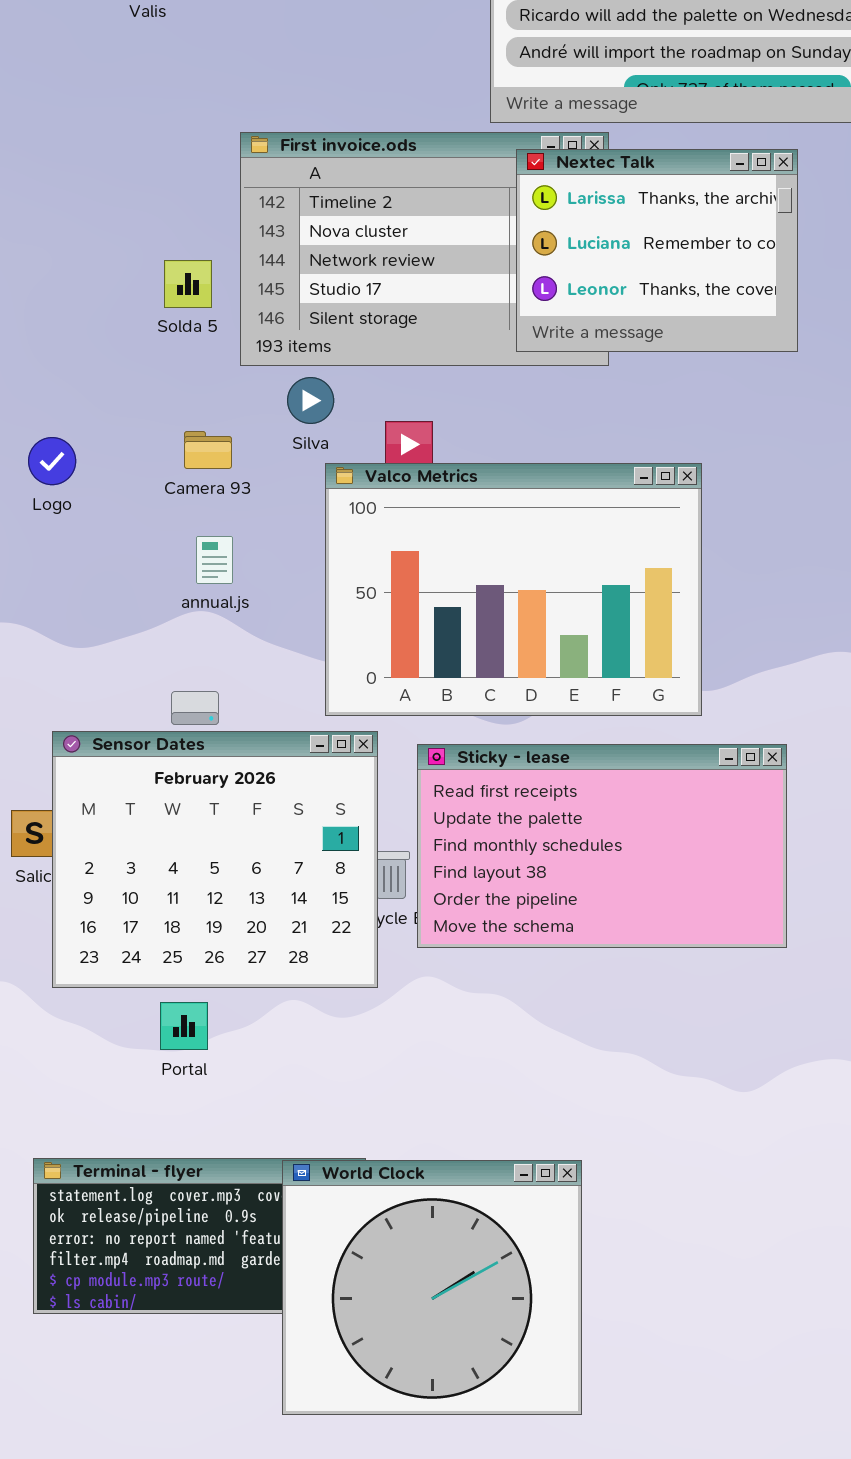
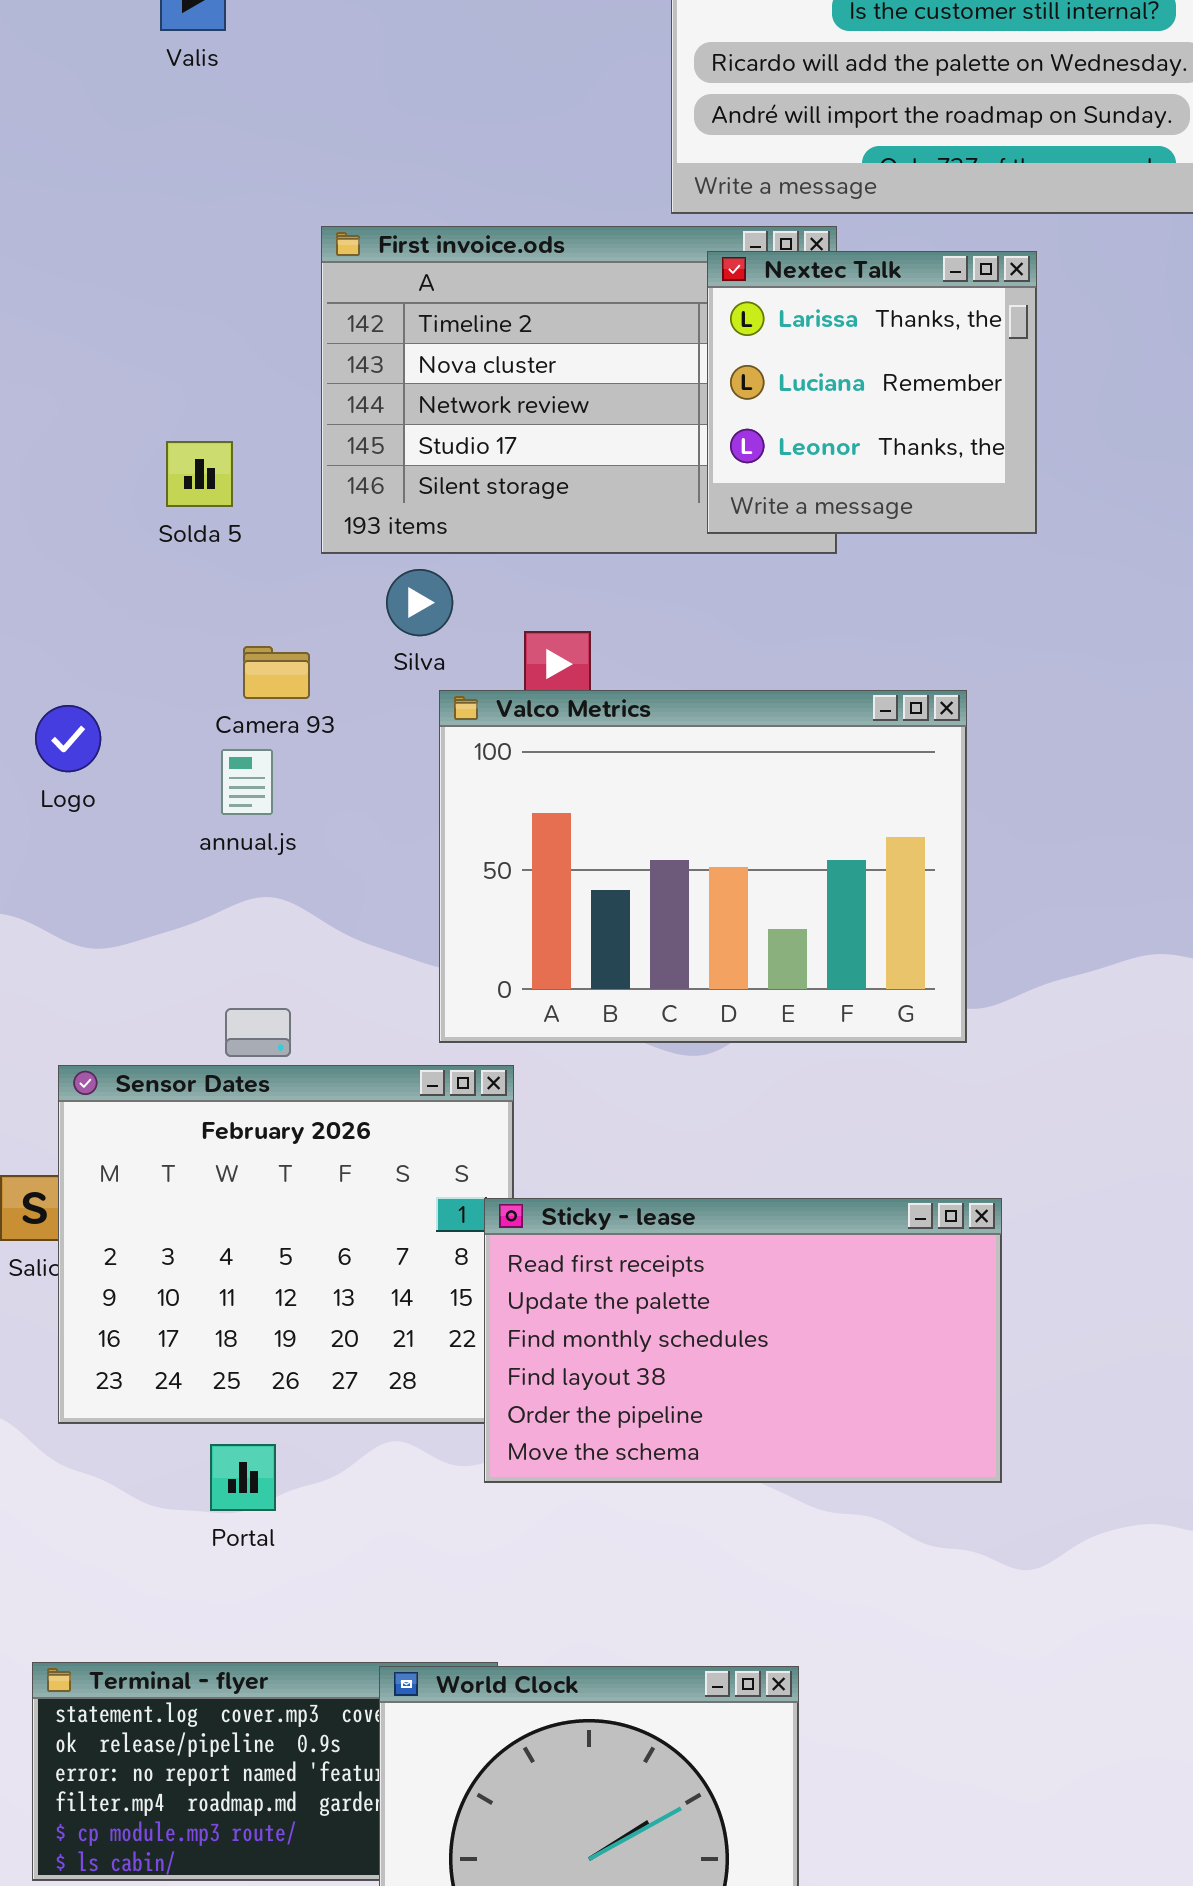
Nextec Talk: [516,149,798,352] -> [707,251,1037,534], resized
Solda 5: [164,260,212,308] -> [166,441,233,507], moved
Logo: [28,437,76,485] -> [35,705,101,772], moved
annual.js: [196,536,233,584] -> [221,749,273,815], moved
Sticky - lease: [417,744,787,948] -> [484,1198,1002,1483], moved

